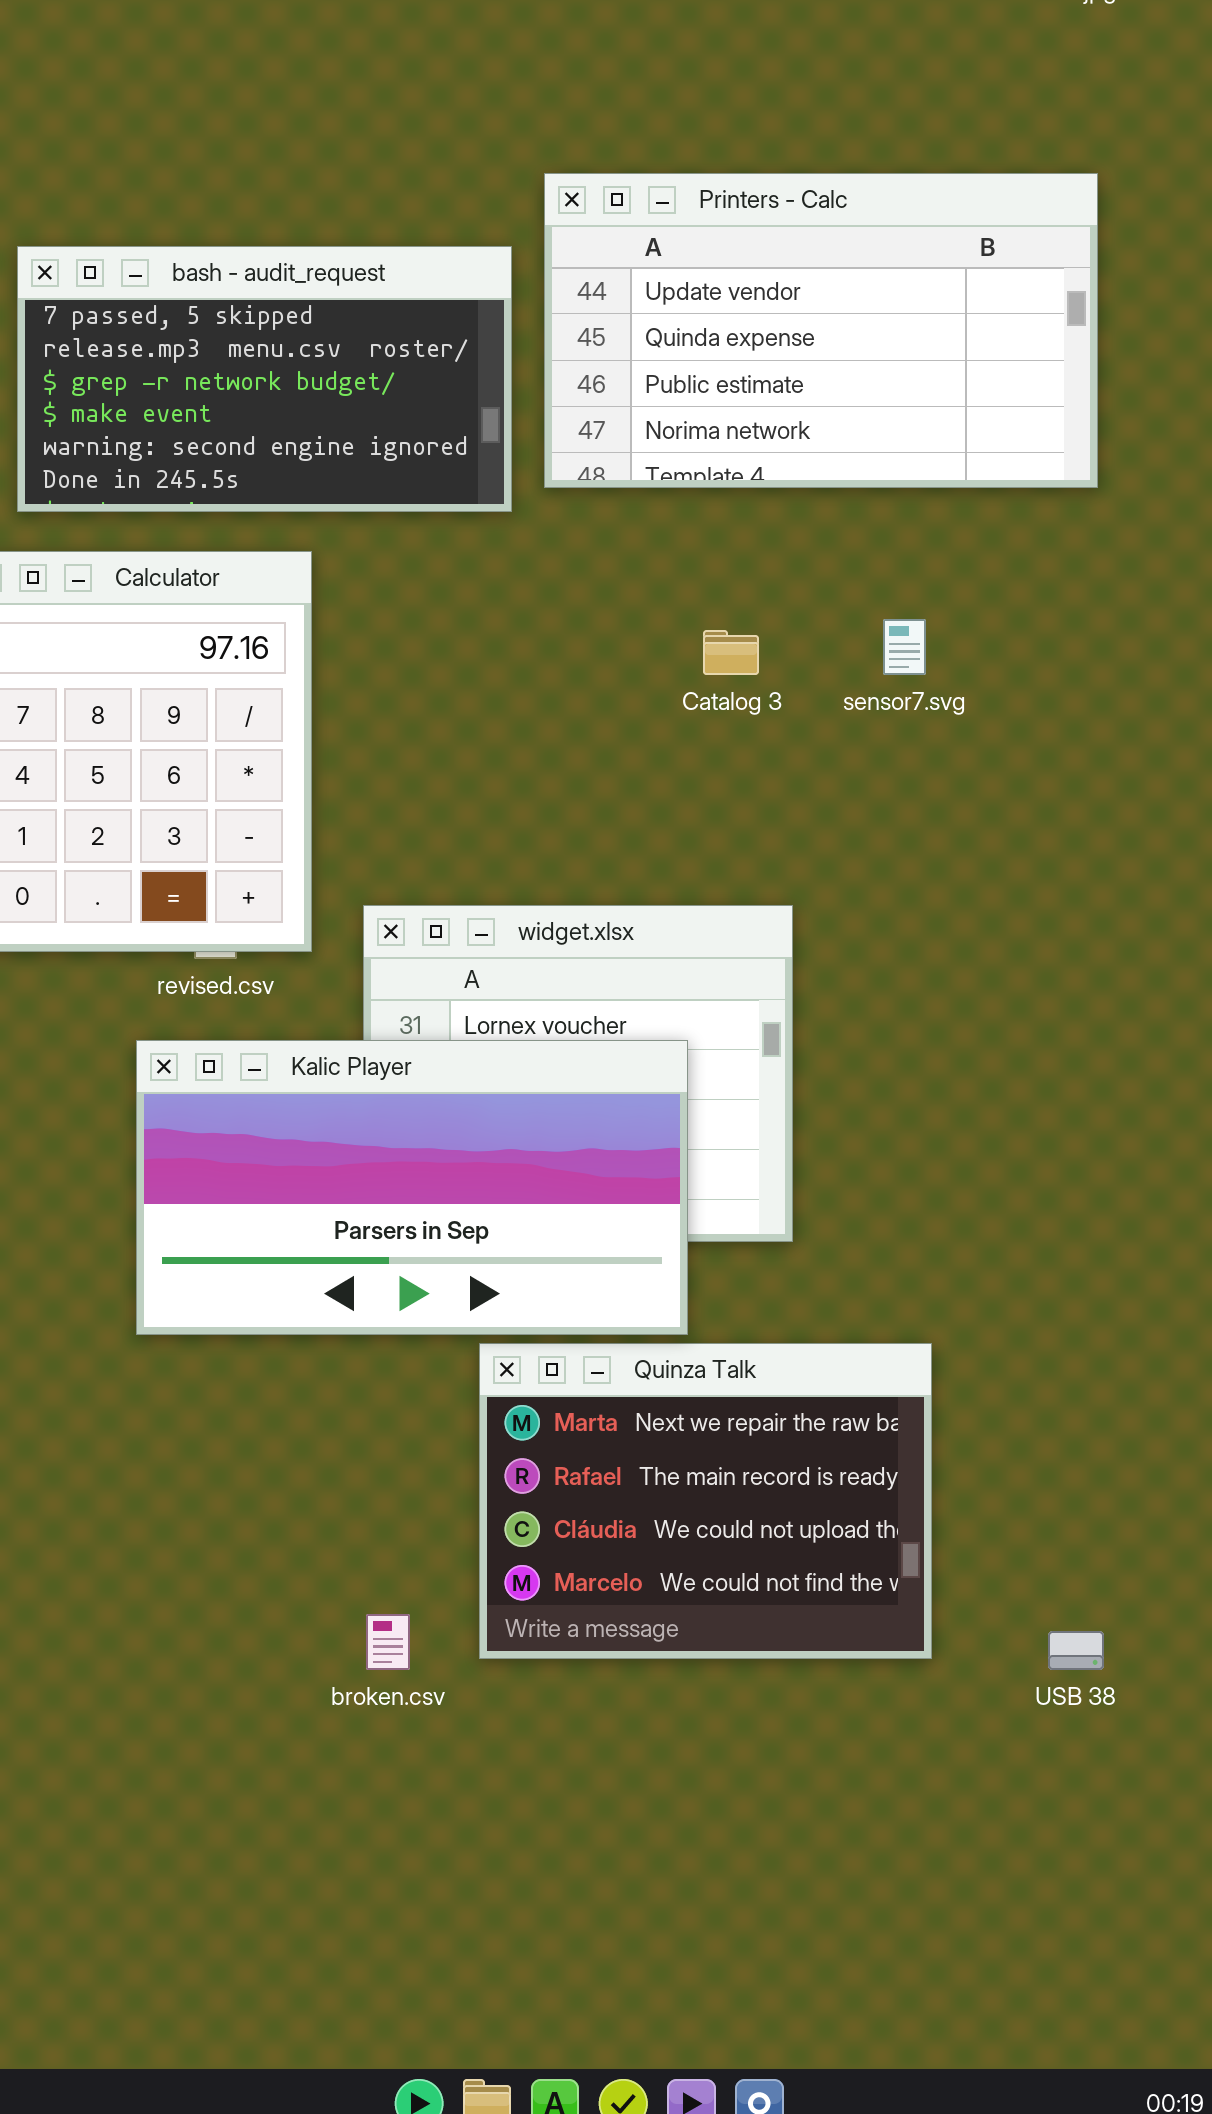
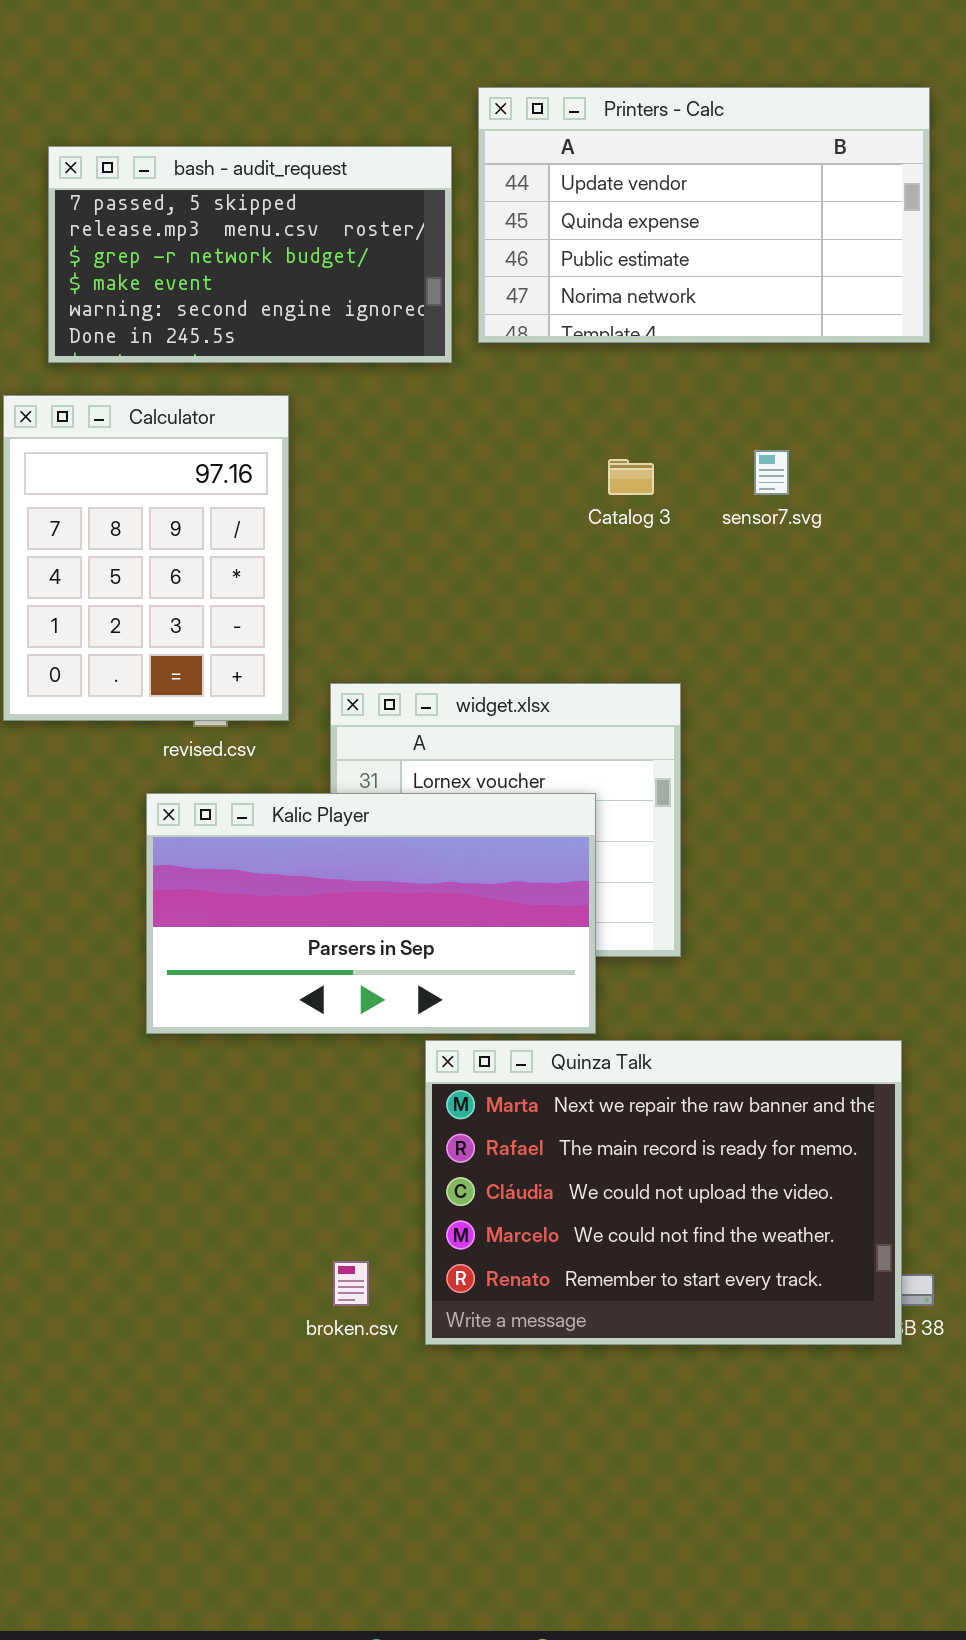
Quinza Talk: [479,1343,932,1659] -> [425,1040,902,1345], resized

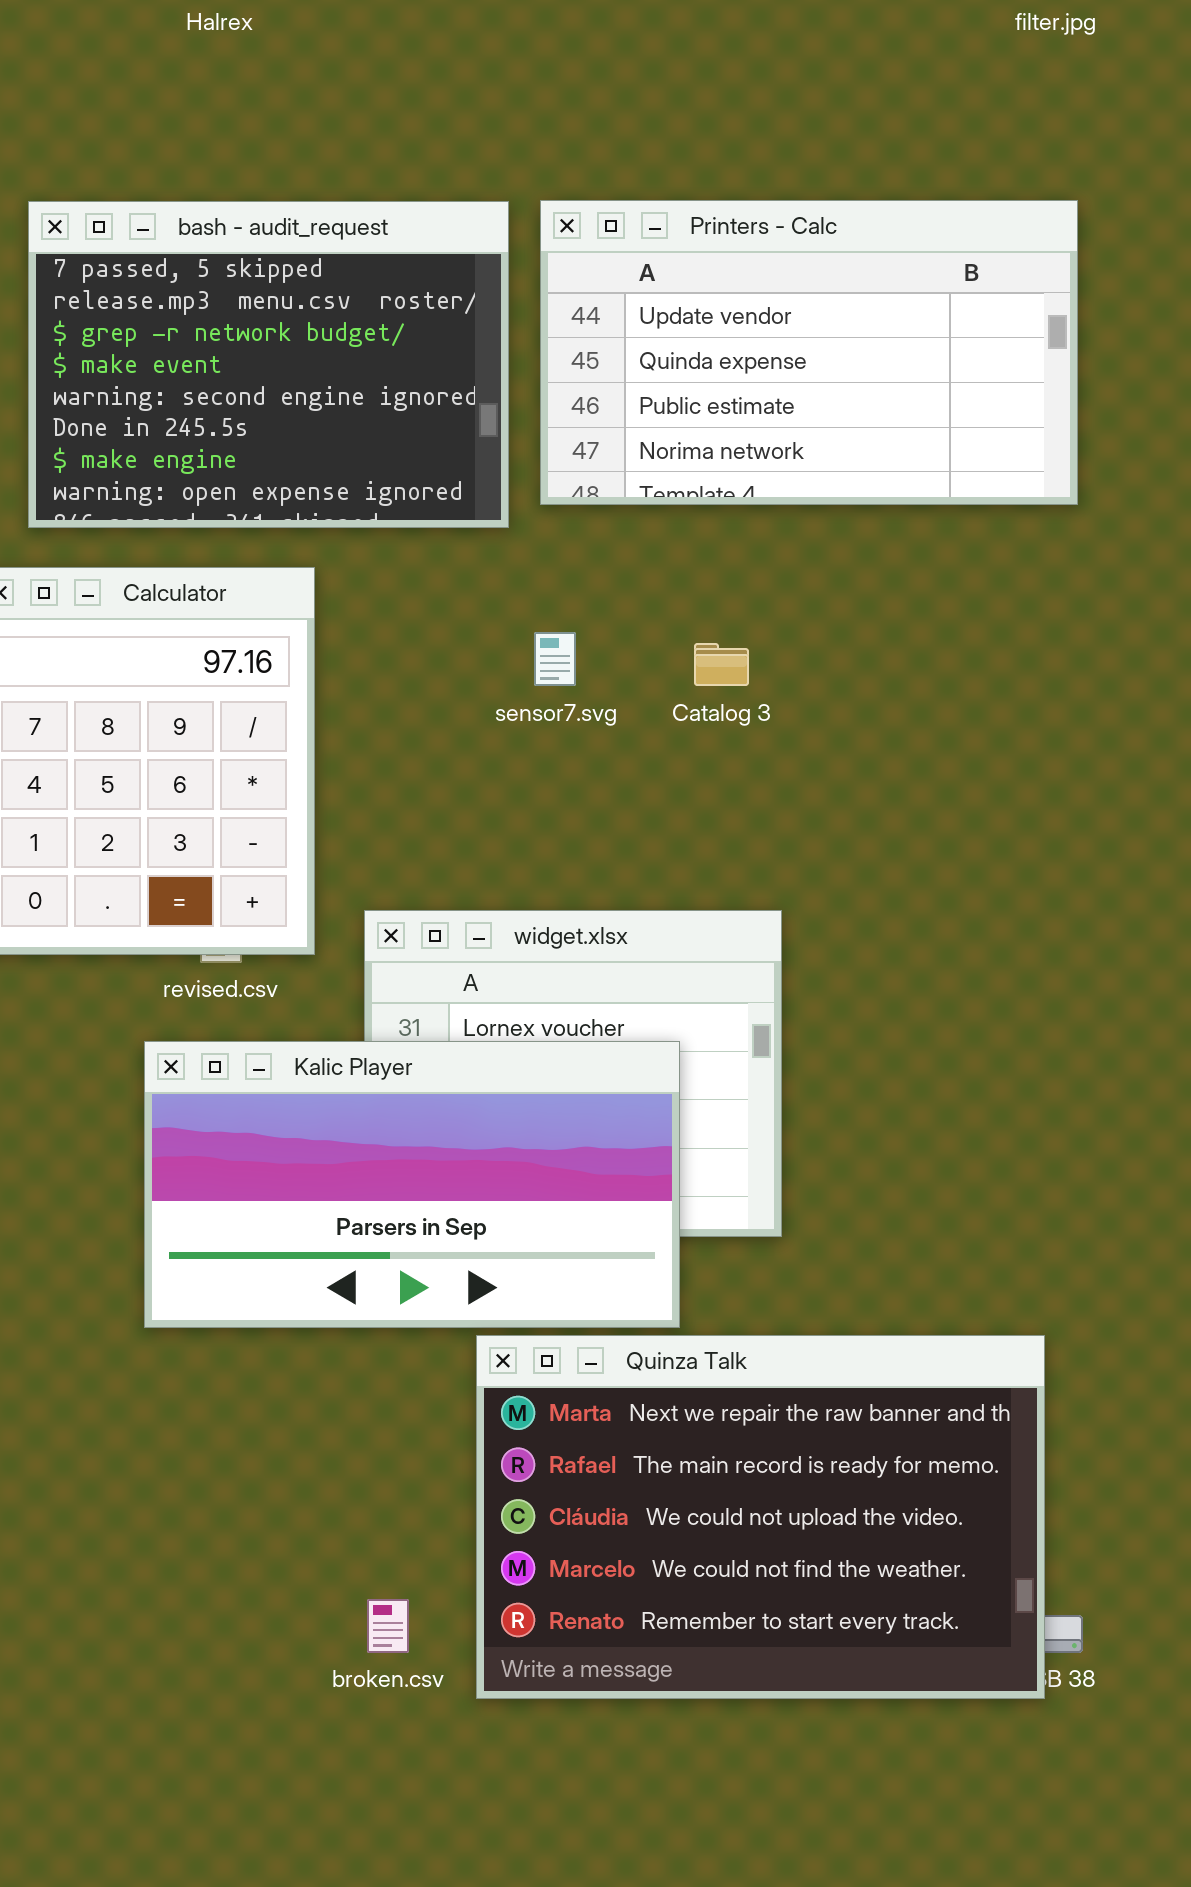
bash - audit_request: [48,146,452,363] -> [28,201,509,528], resized
sensor7.svg: [754,450,789,495] -> [534,632,576,686], moved

